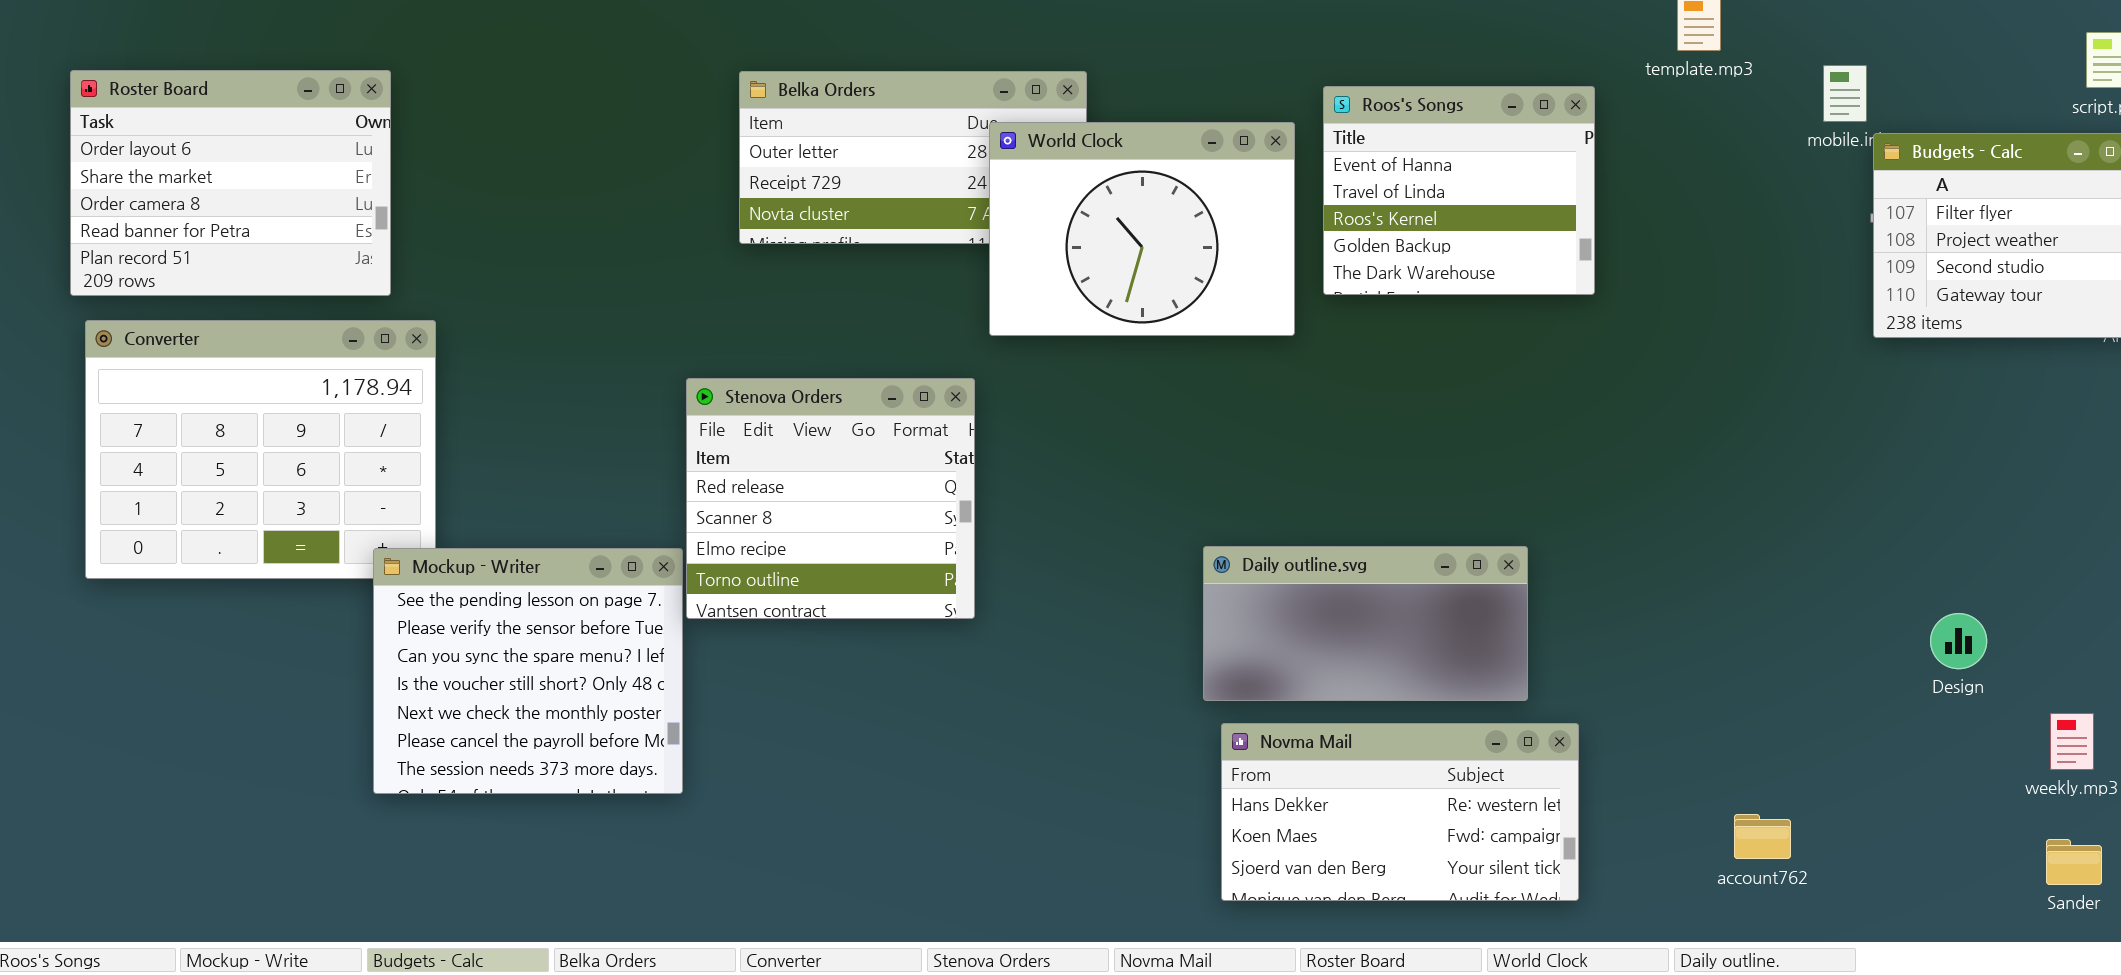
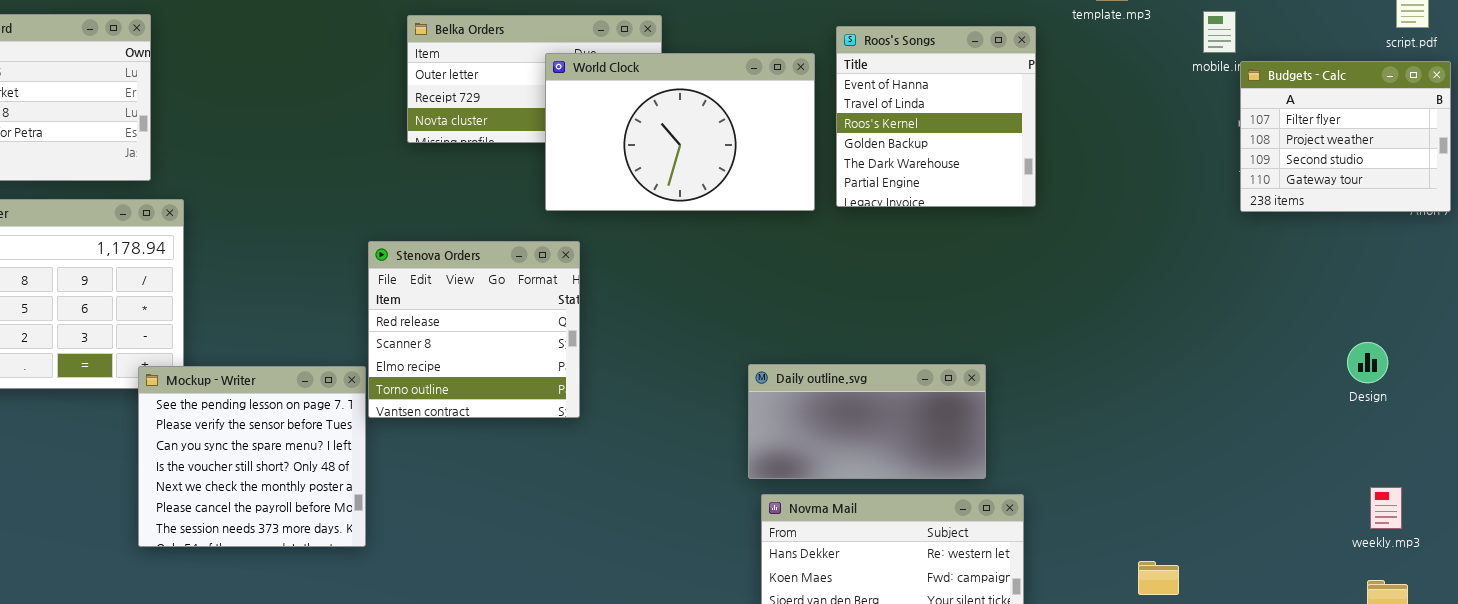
Roos's Songs: [1323,86,1595,295] -> [836,26,1036,207], resized
World Clock: [989,122,1295,336] -> [545,53,815,211], resized
Design: [1930,613,1987,669] -> [1347,342,1388,383], moved

